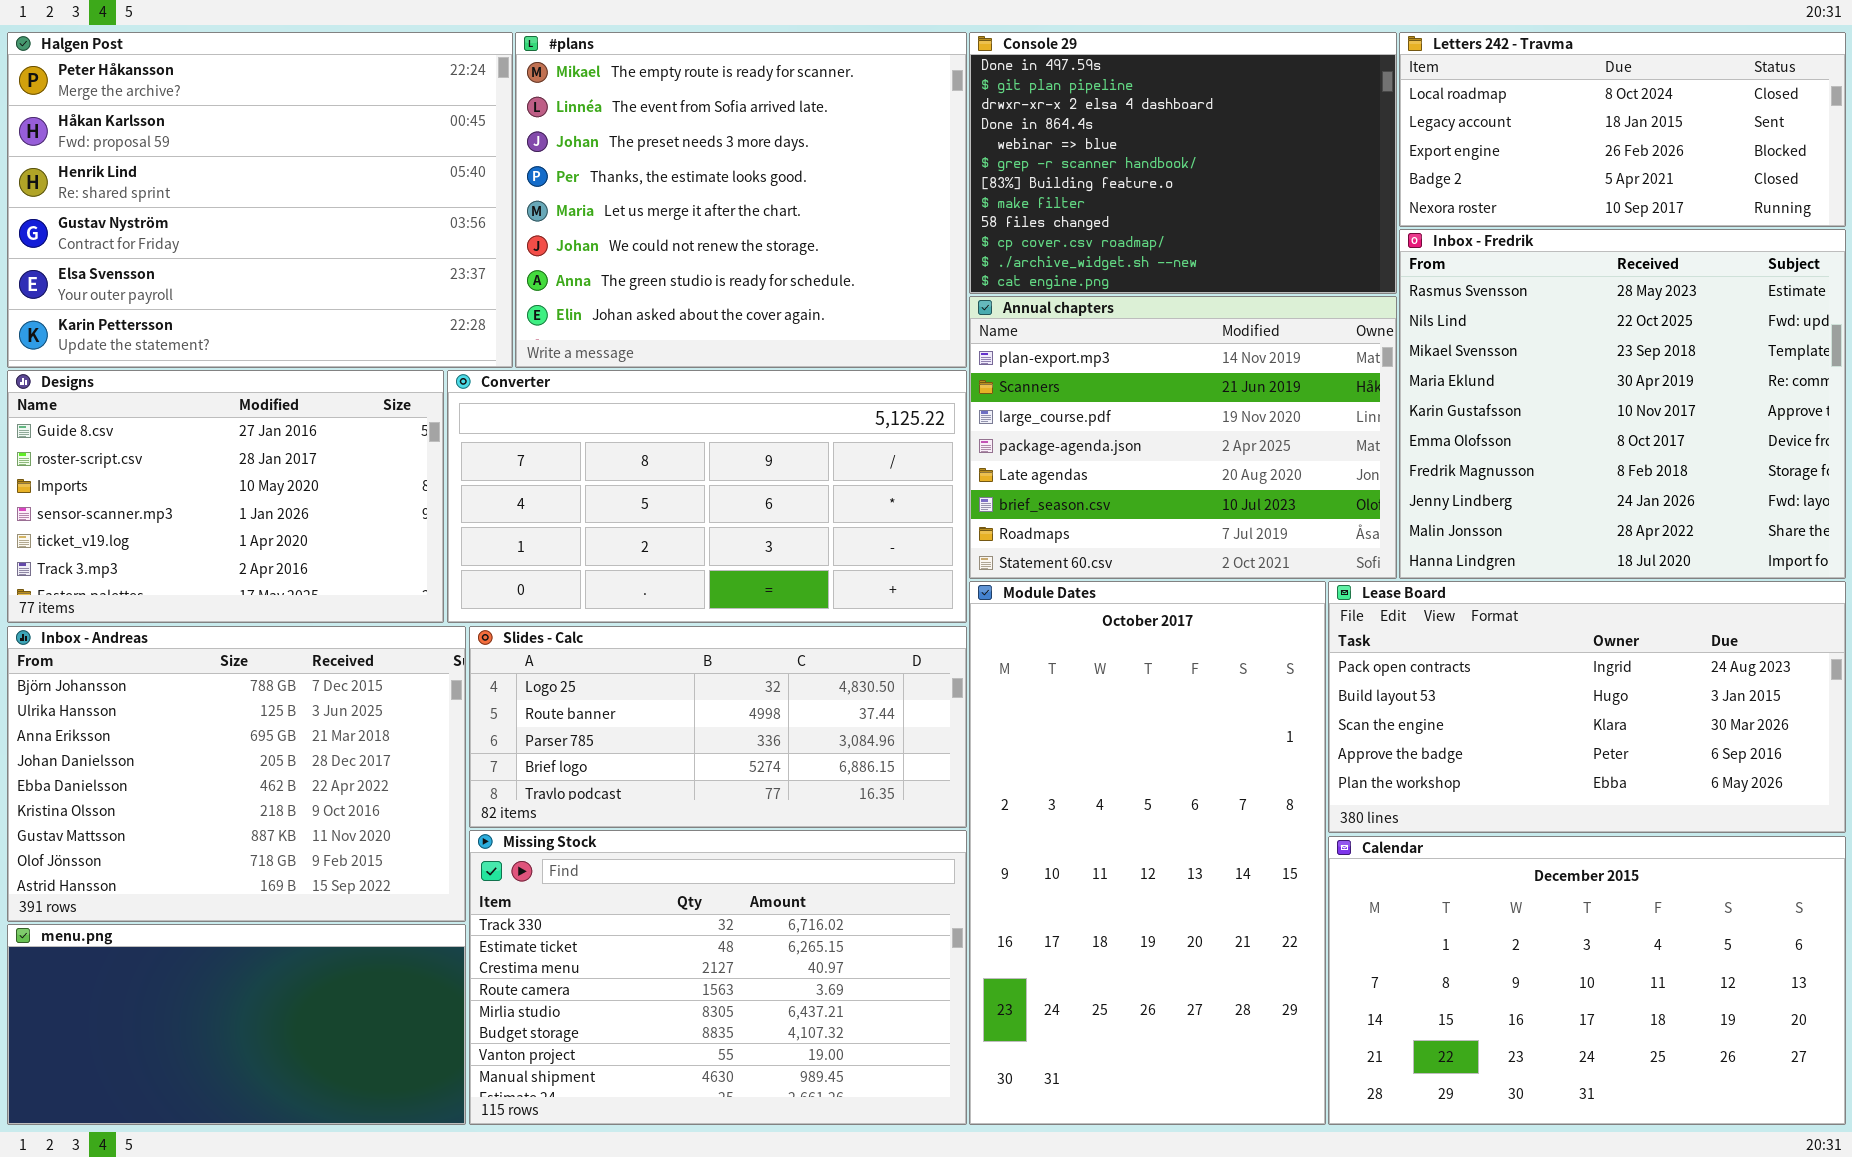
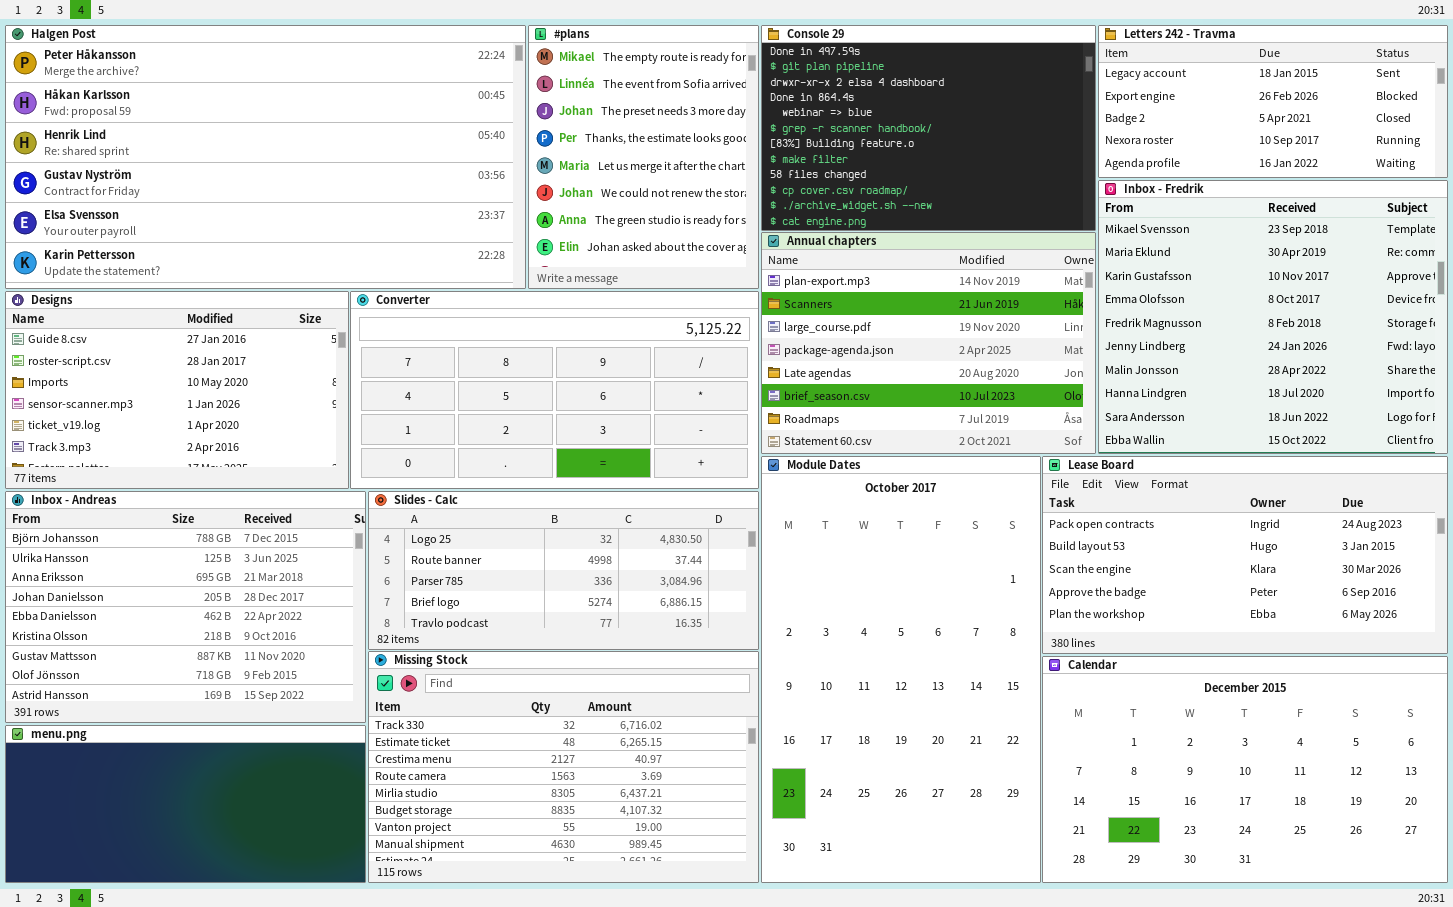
Halgen Post: [7,32,513,368] -> [5,25,526,289], resized
#plans: [515,32,967,368] -> [528,25,759,289], resized
Letters 242 - Travma: [1399,32,1846,227] -> [1098,25,1448,178], scrolled down 1 row
Inbox - Fredrik: [1399,229,1846,579] -> [1098,180,1448,454], scrolled down 2 rows

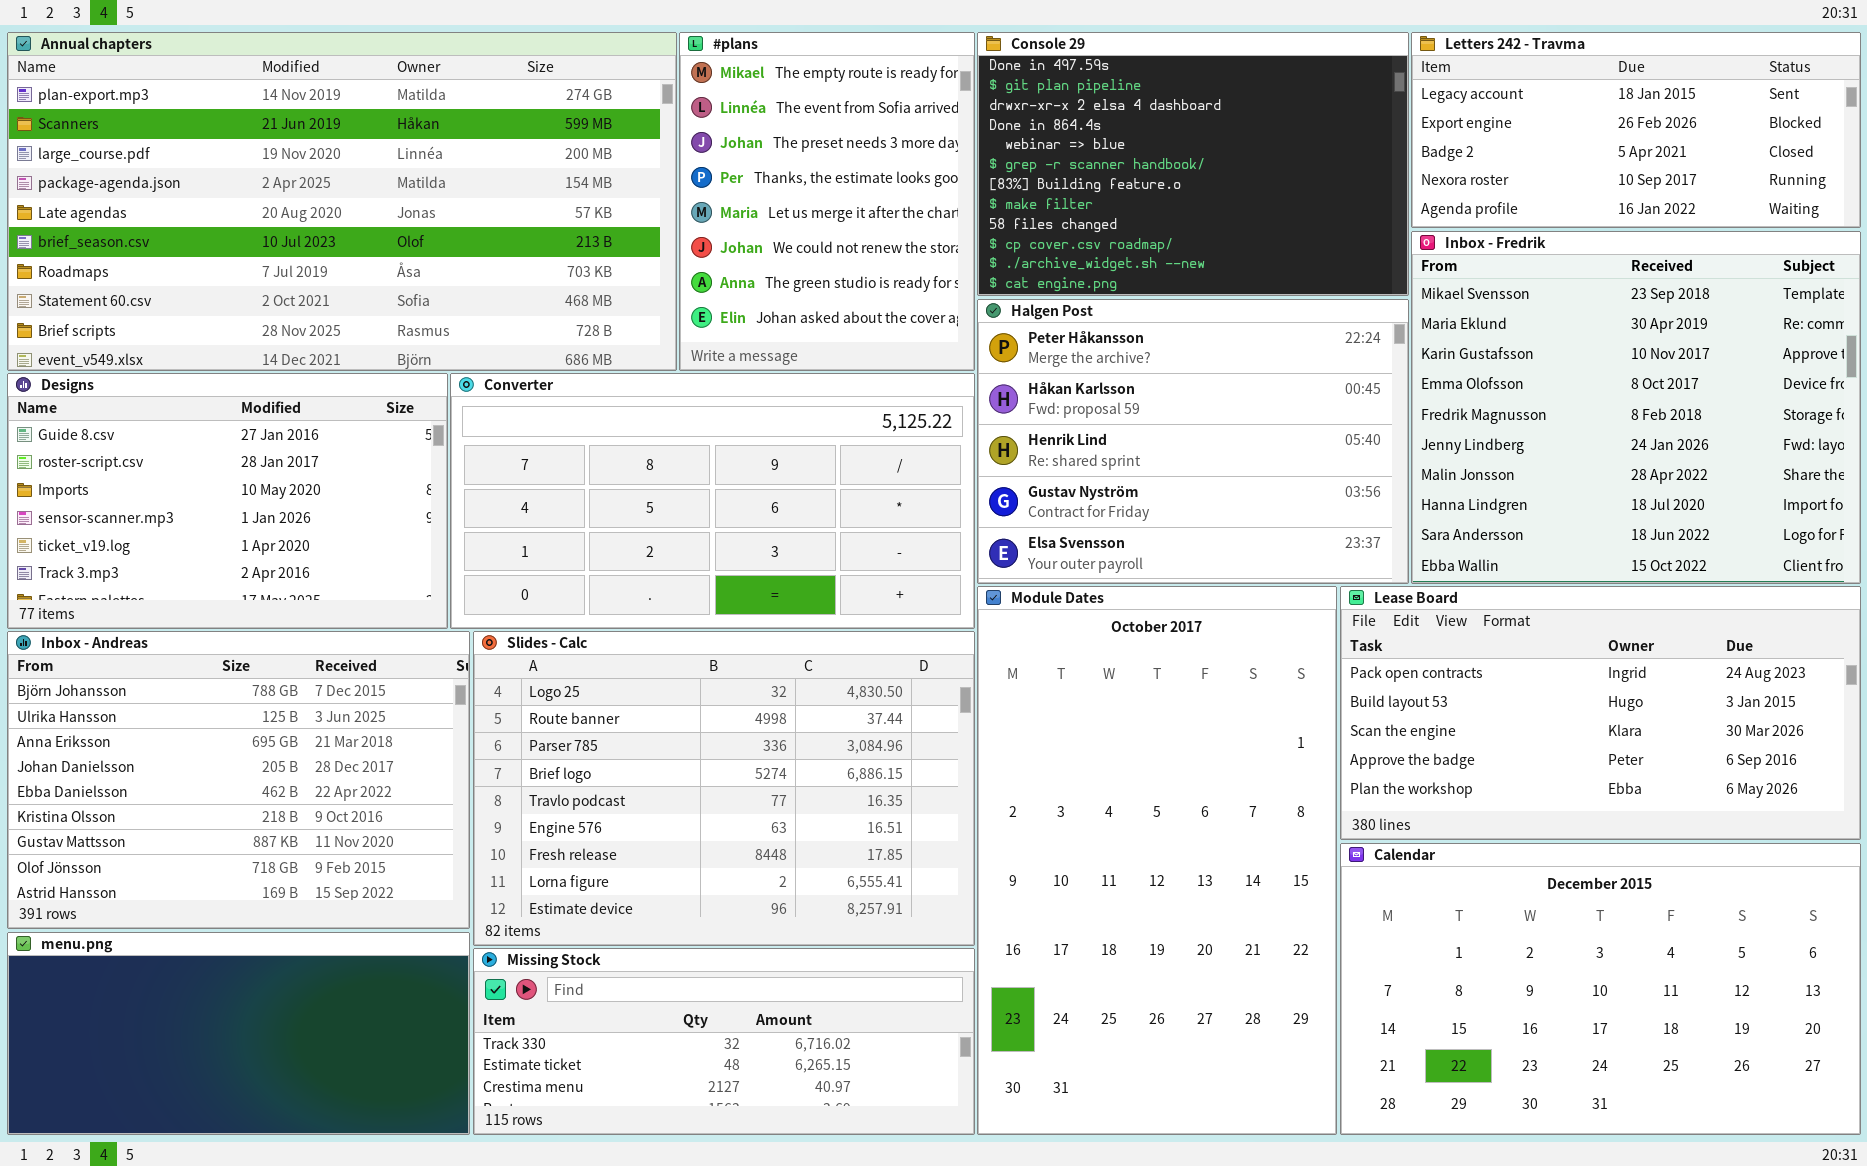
Halgen Post: [5,25,526,289] -> [977,299,1409,584], moved, resized
Annual chapters: [761,232,1096,454] -> [7,32,677,371], moved, resized
Slides - Calc: [368,491,759,650] -> [473,631,975,946], resized
Missing Stock: [368,651,759,883] -> [473,948,975,1135], resized

